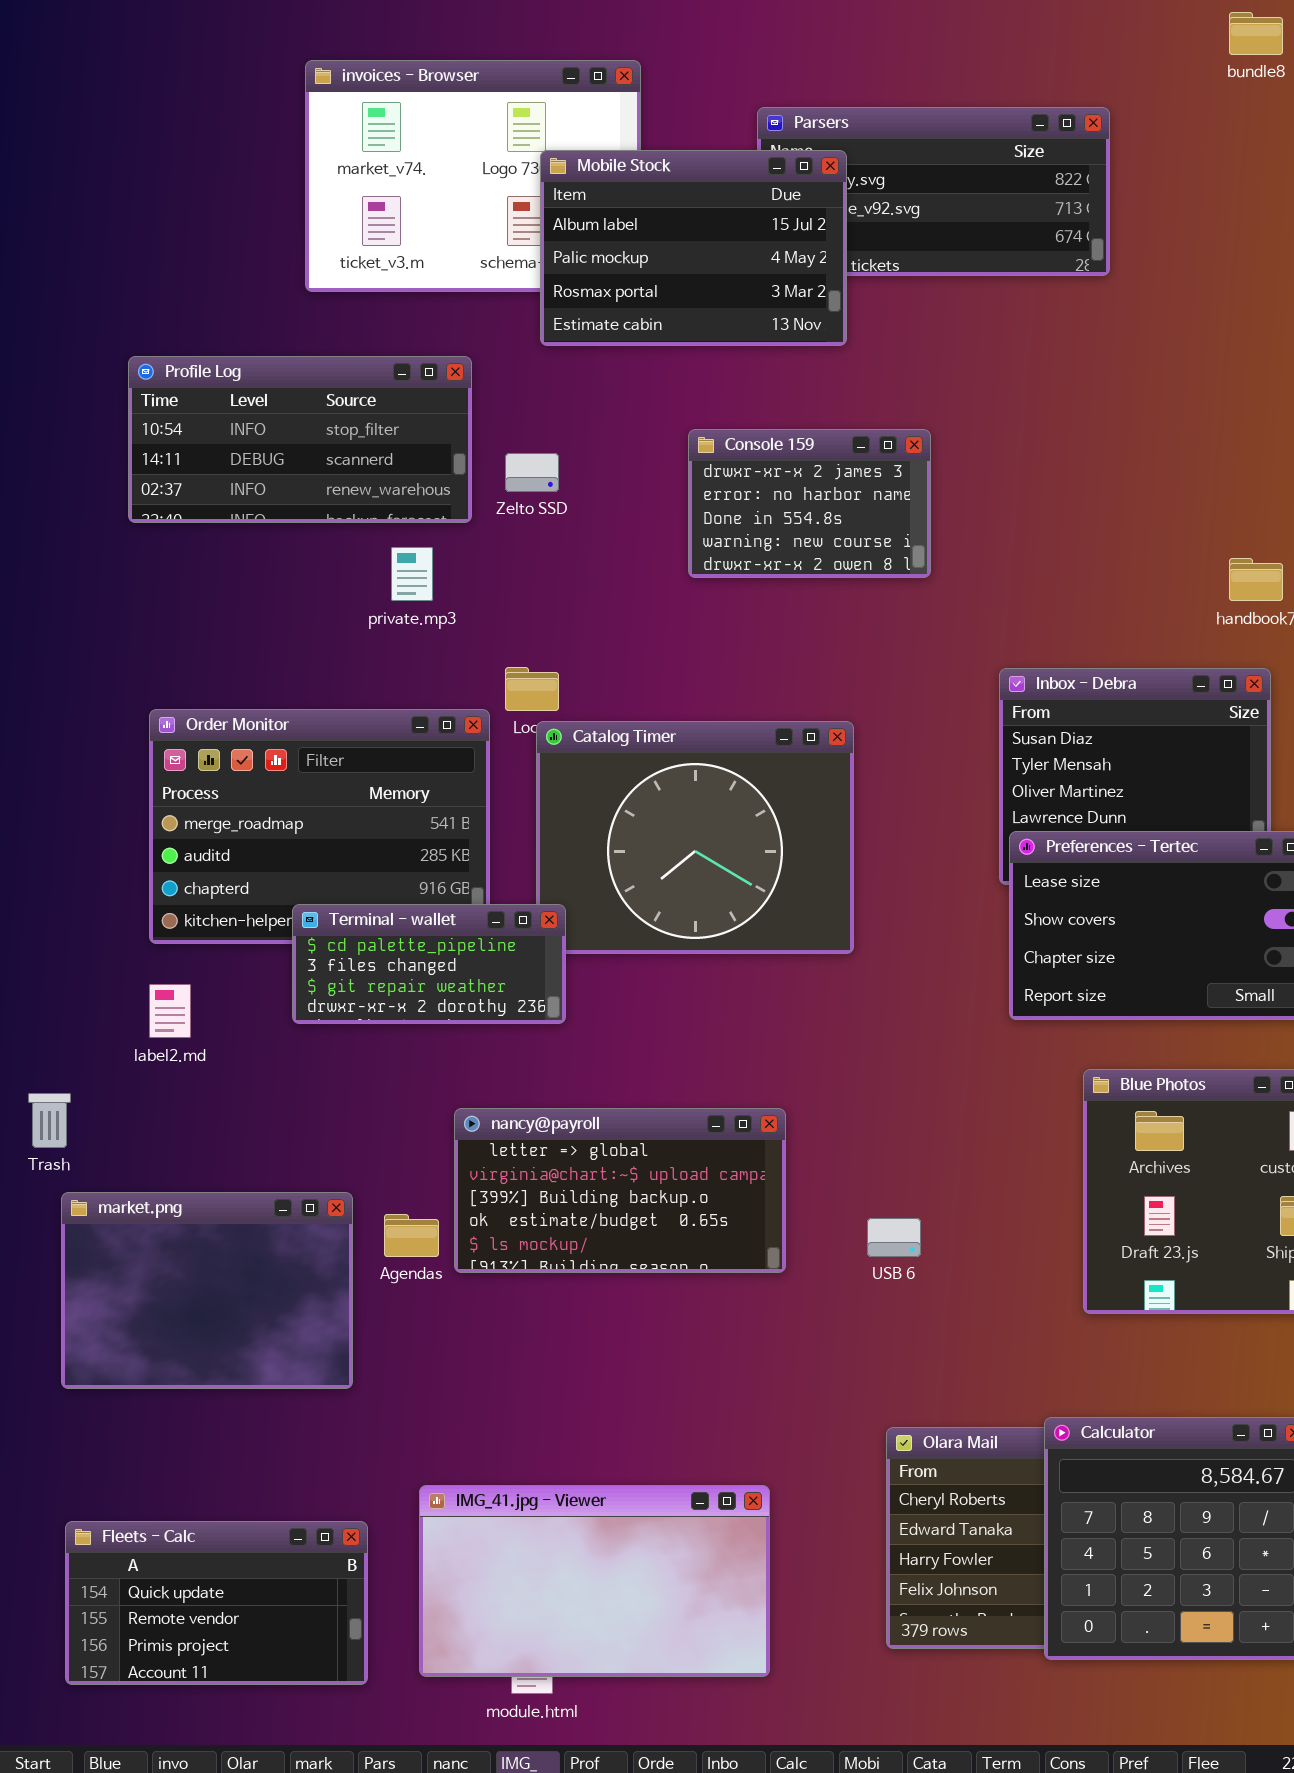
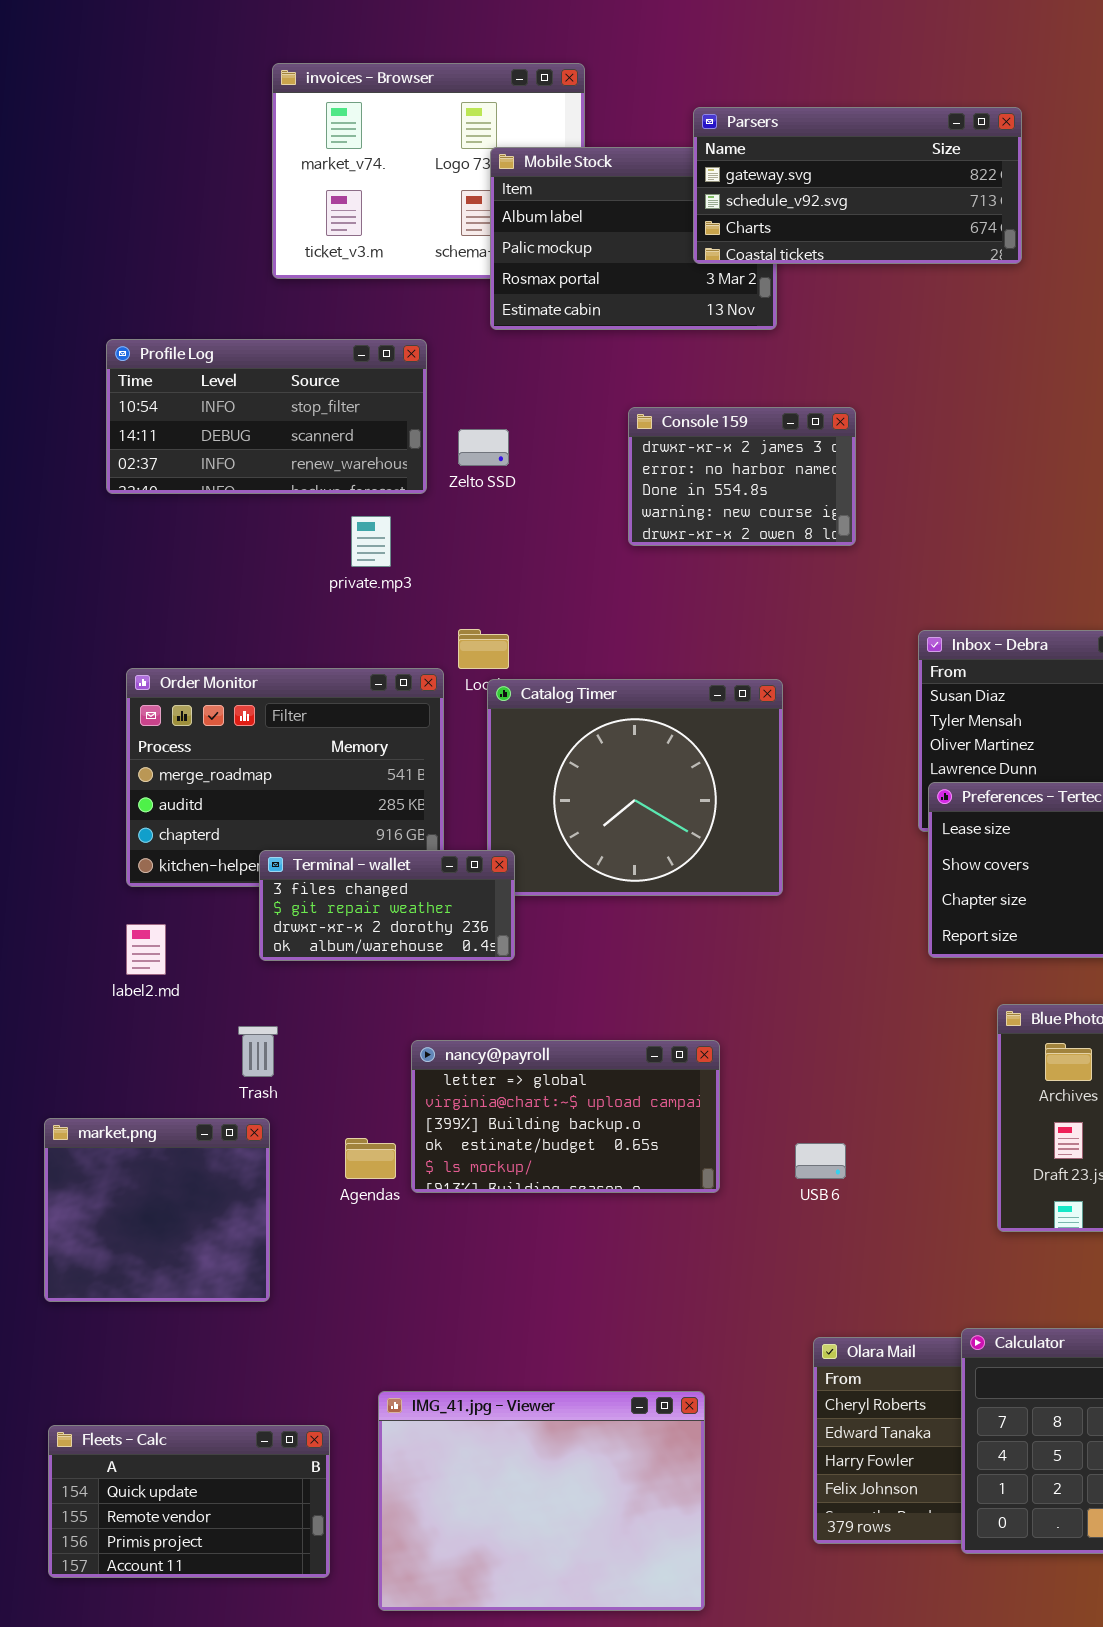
Parsers: [757,107,1110,276] -> [693,107,1022,264], raised
Terminal - wallet: [292,904,566,1024] -> [259,850,515,961], scrolled down 1 row
Trash: [28,1093,71,1148] -> [238,1026,278,1077], moved
market.png: [61,1192,353,1389] -> [44,1118,270,1302], resized
IMG_41.jpg - Viewer: [419,1485,770,1677] -> [378,1391,705,1611], resized

